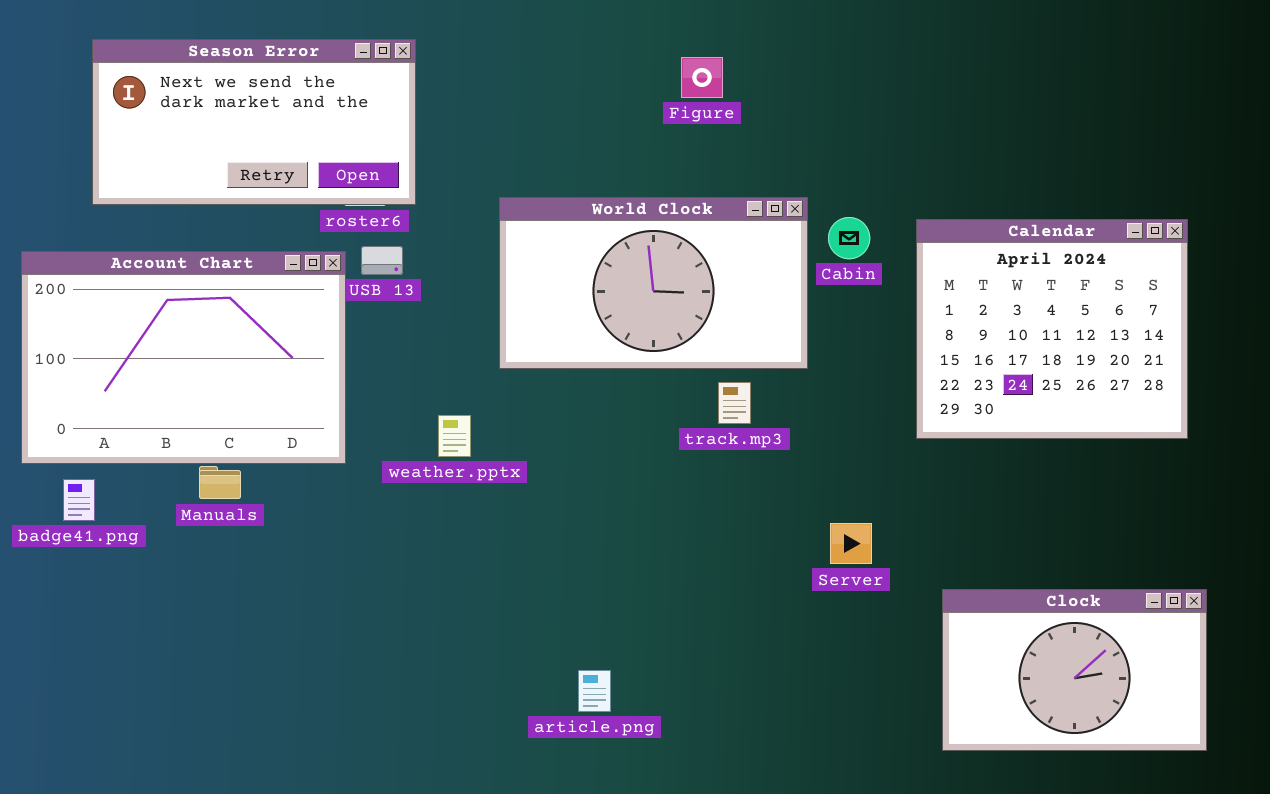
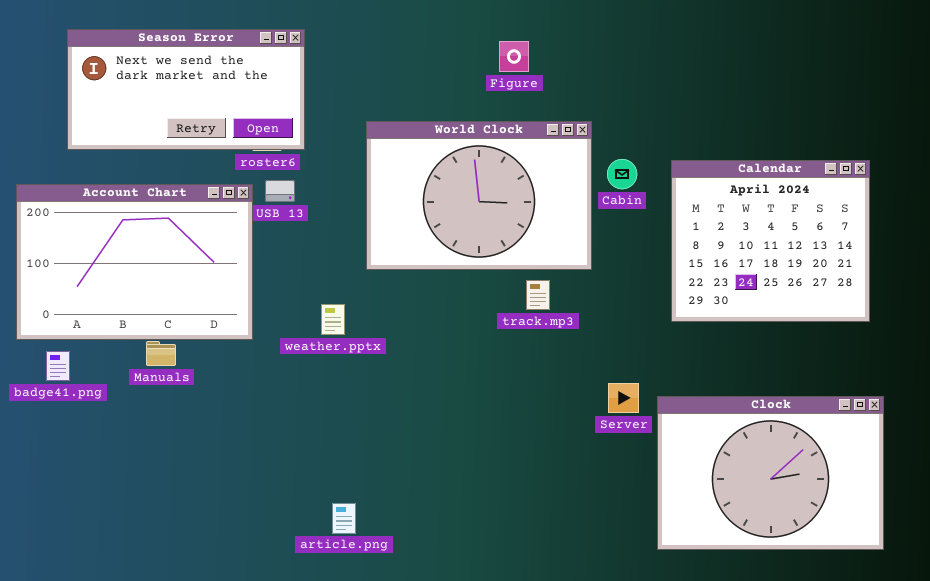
World Clock: [499,197,808,369] -> [366,121,592,270], resized
Clock: [942,589,1207,751] -> [657,396,884,550], resized
article.png: [578,670,611,712] -> [332,503,356,534], moved

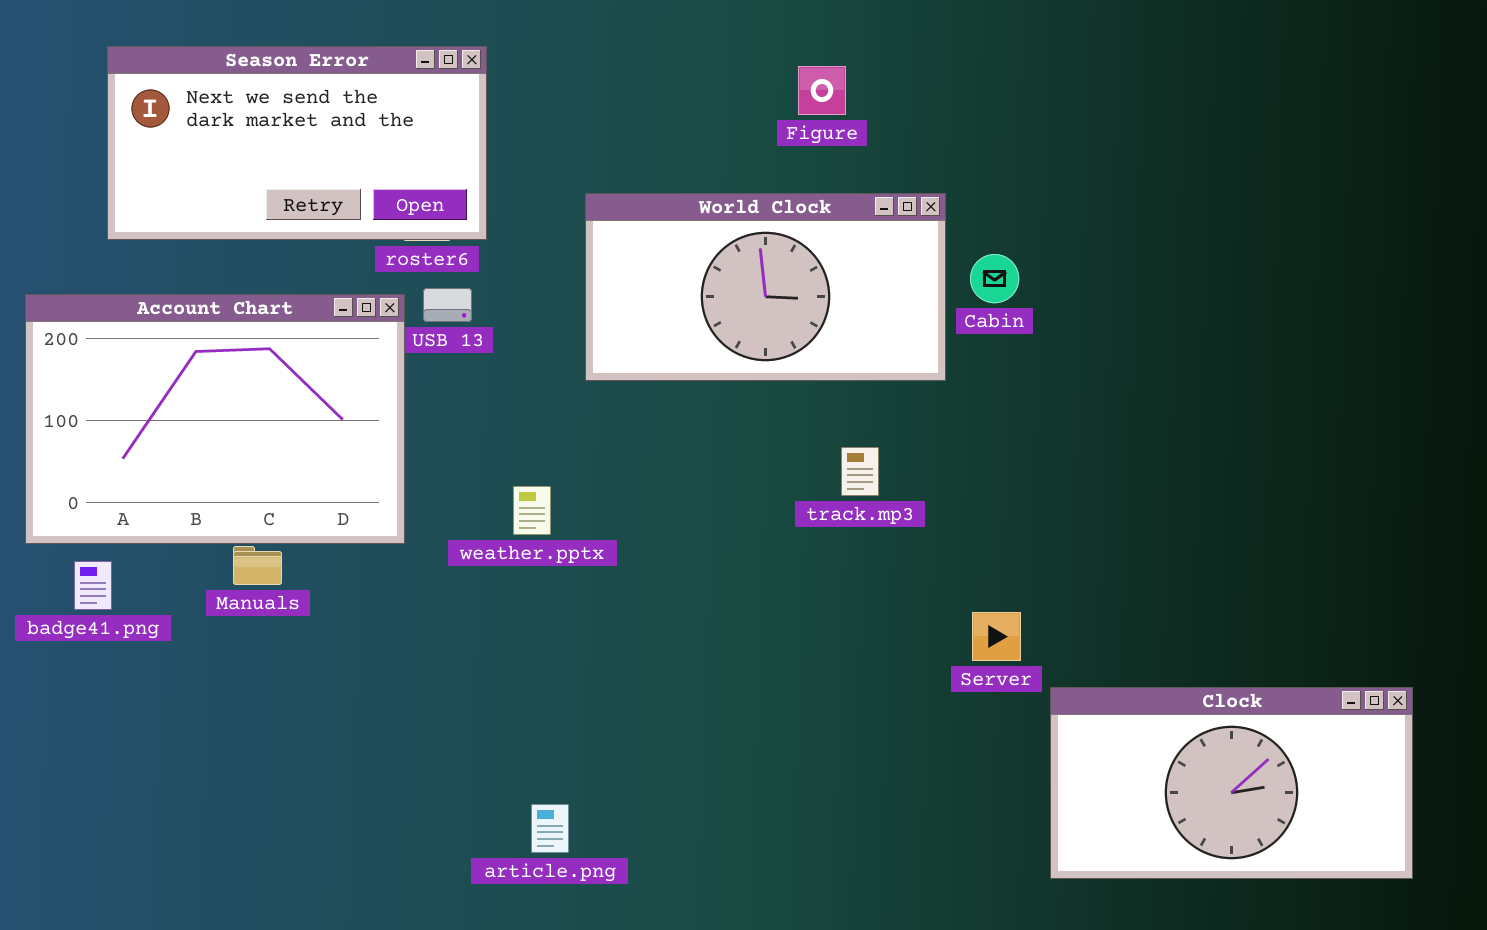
World Clock: [366,121,592,270] -> [585,193,946,381], resized
Calendar: [671,160,870,322] -> none, closed
Clock: [657,396,884,550] -> [1050,687,1413,879], resized

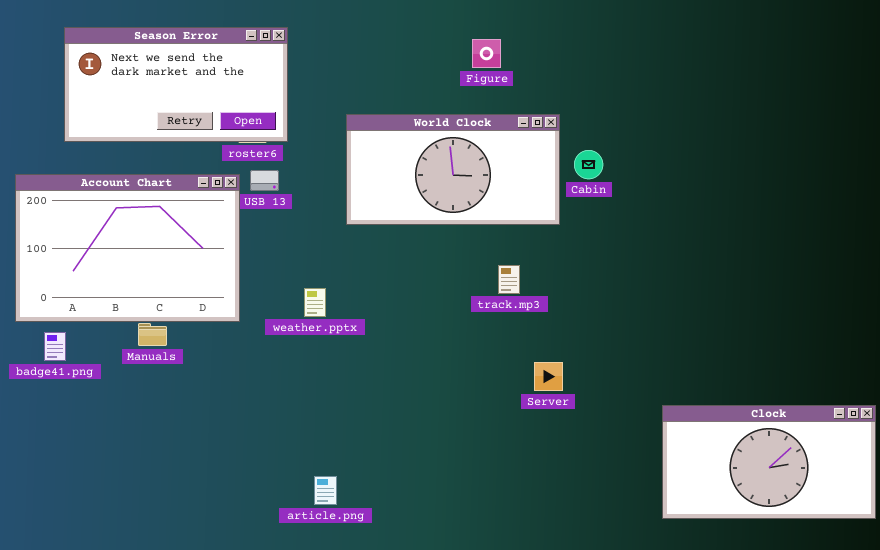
Server: [972,612,1021,661] -> [534,362,563,391], moved
Clock: [1050,687,1413,879] -> [662,405,876,519], moved

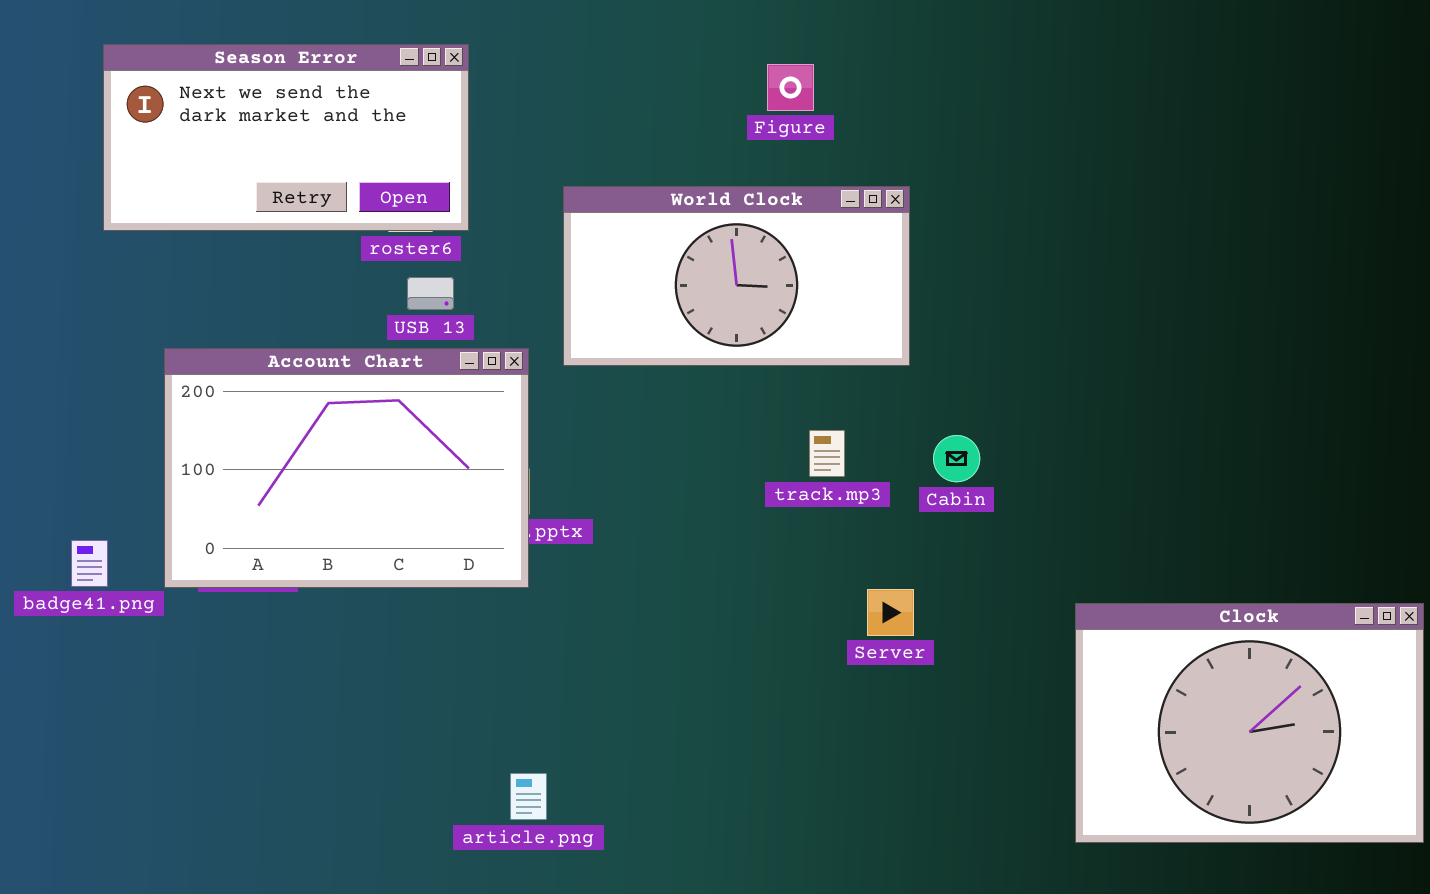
Cabin: [574,150,603,179] -> [933,435,980,482], moved
Account Chart: [15,174,240,322] -> [164,348,529,588], moved
Clock: [662,405,876,519] -> [1075,603,1424,843], resized

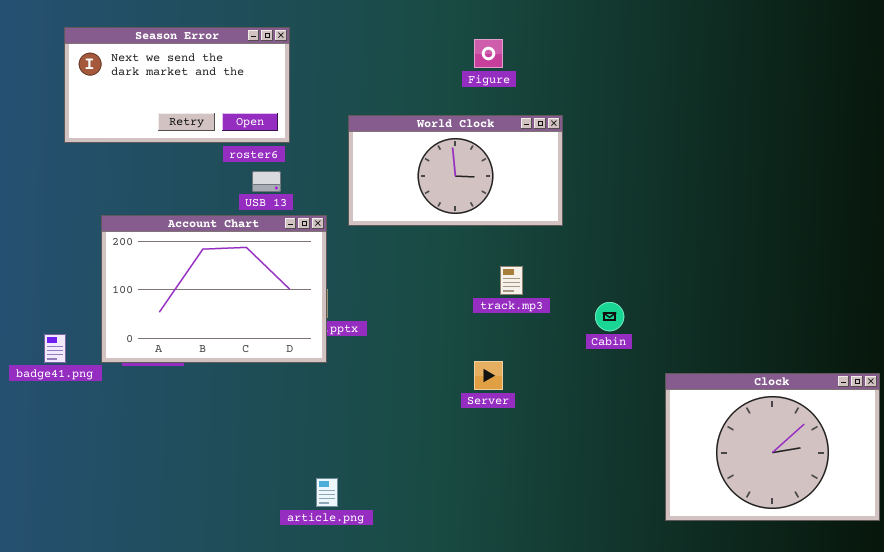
Cabin: [933,435,980,482] -> [595,302,624,331], moved
Server: [867,589,914,636] -> [474,361,503,390], moved

